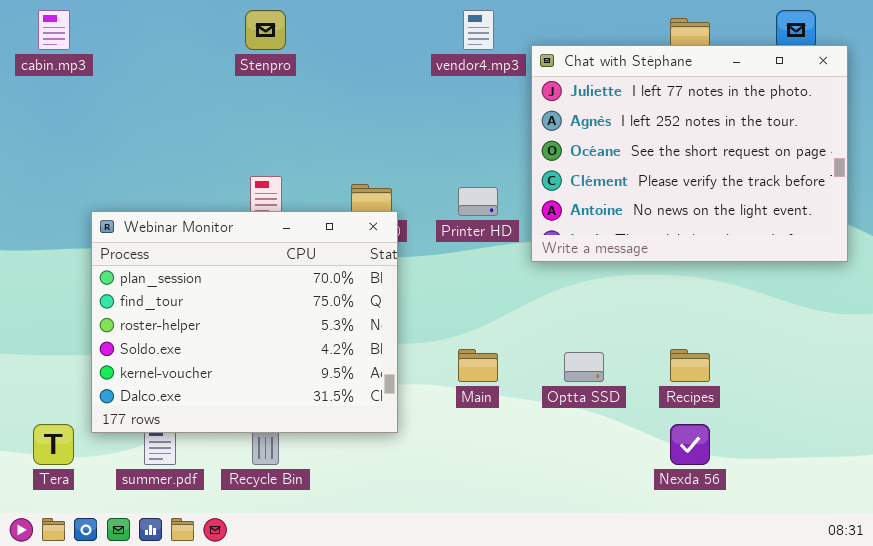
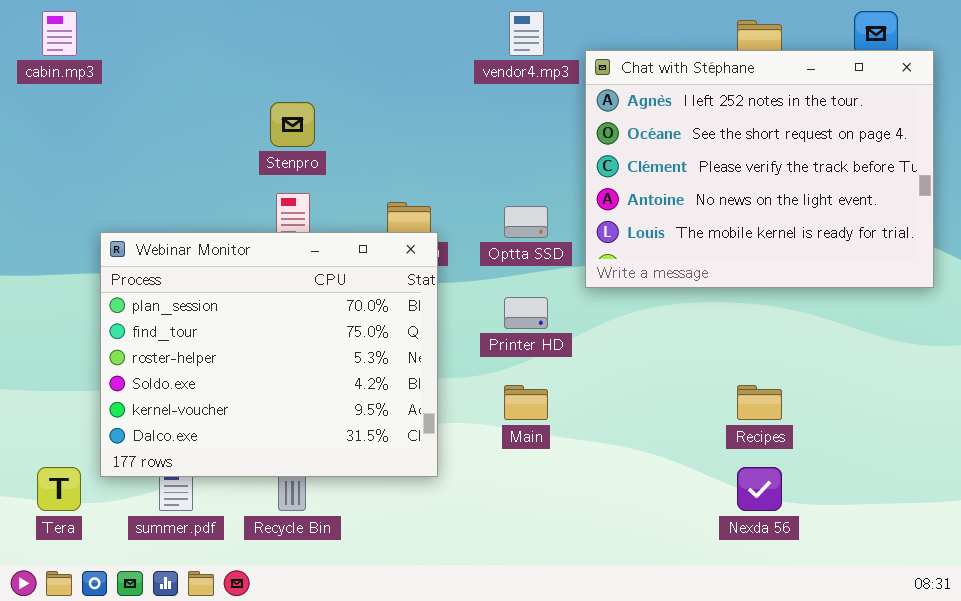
Stenpro: [245,10,286,50] -> [270,102,315,147], moved
Chat with Stéphane: [531,45,848,262] -> [585,50,934,288], scrolled down 1 row
Printer HD: [458,187,498,216] -> [504,297,548,329], moved
Optta SSD: [564,352,604,382] -> [504,206,548,238], moved

